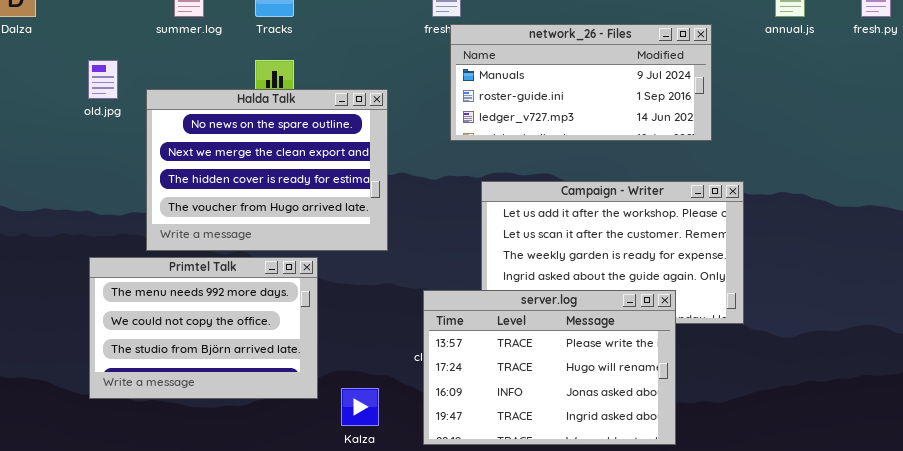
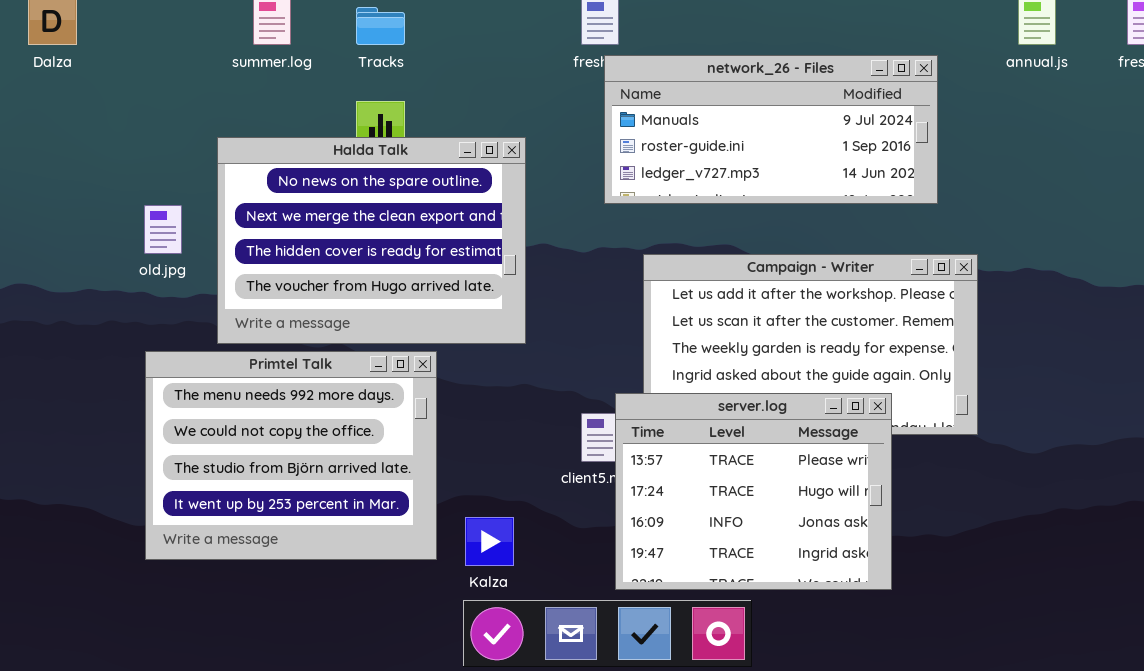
old.jpg: [88,60,118,99] -> [144,205,182,254], moved
Primtel Talk: [89,257,318,399] -> [145,351,437,560], resized
server.log: [423,290,676,445] -> [615,393,892,590], resized

